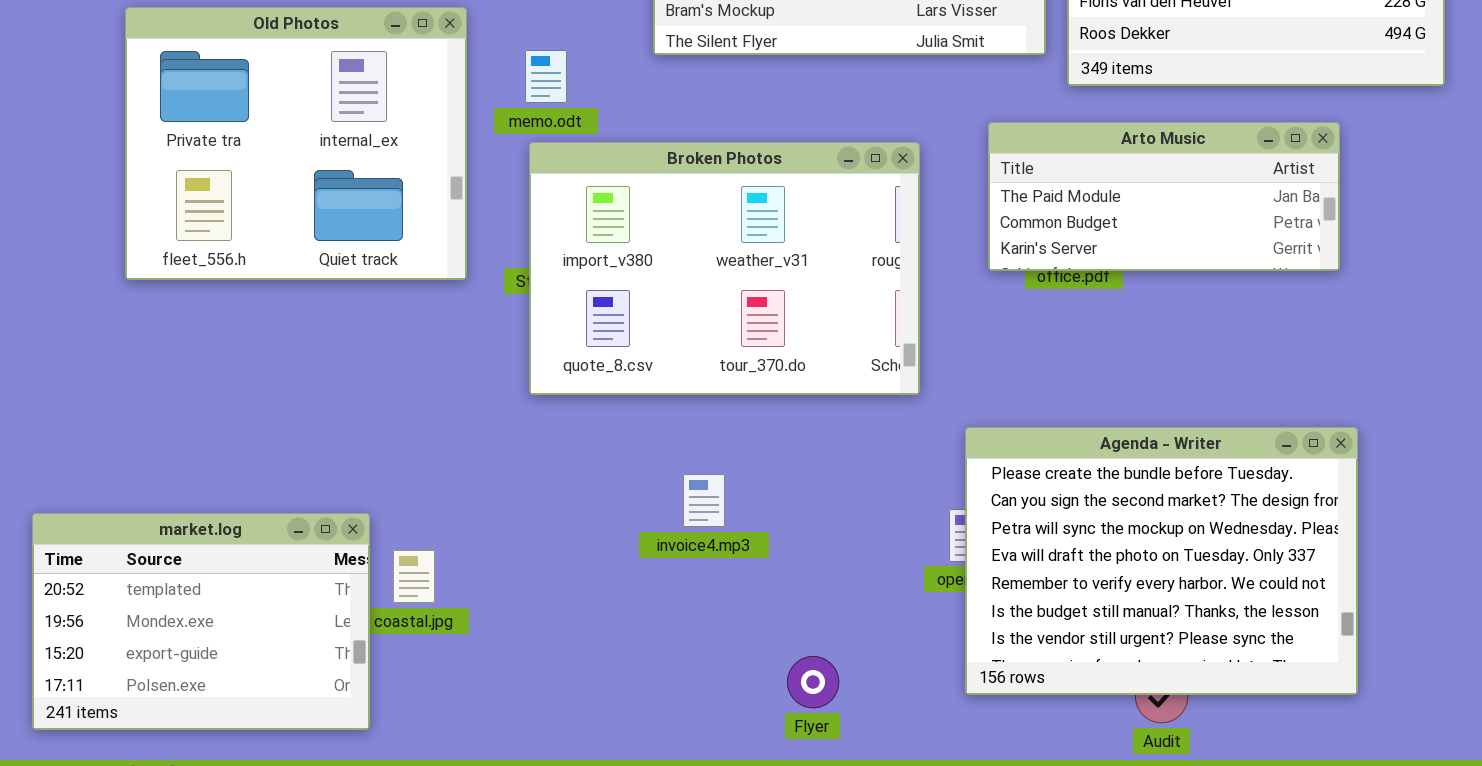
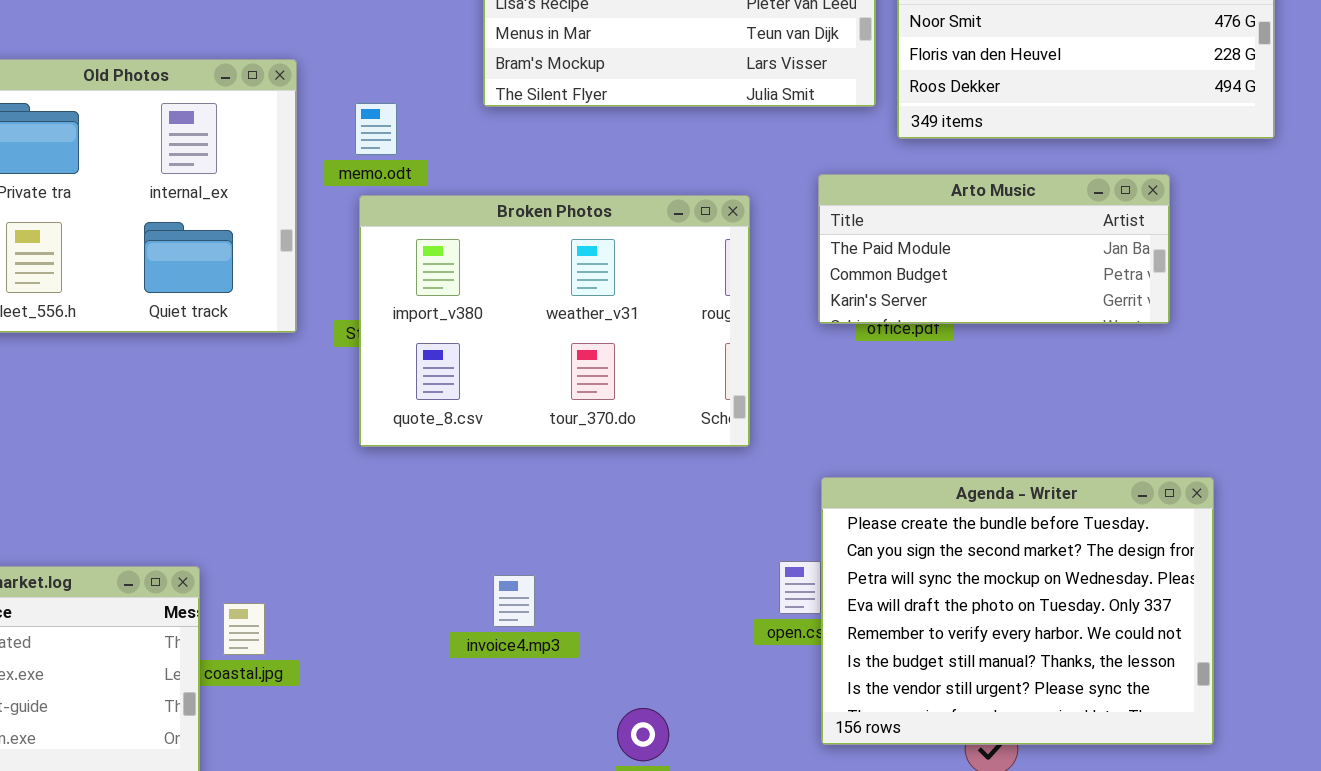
Agenda - Writer: [965,427,1358,695] -> [821,477,1214,745], moved
invoice4.mp3: [683,474,725,527] -> [493,575,535,627], moved

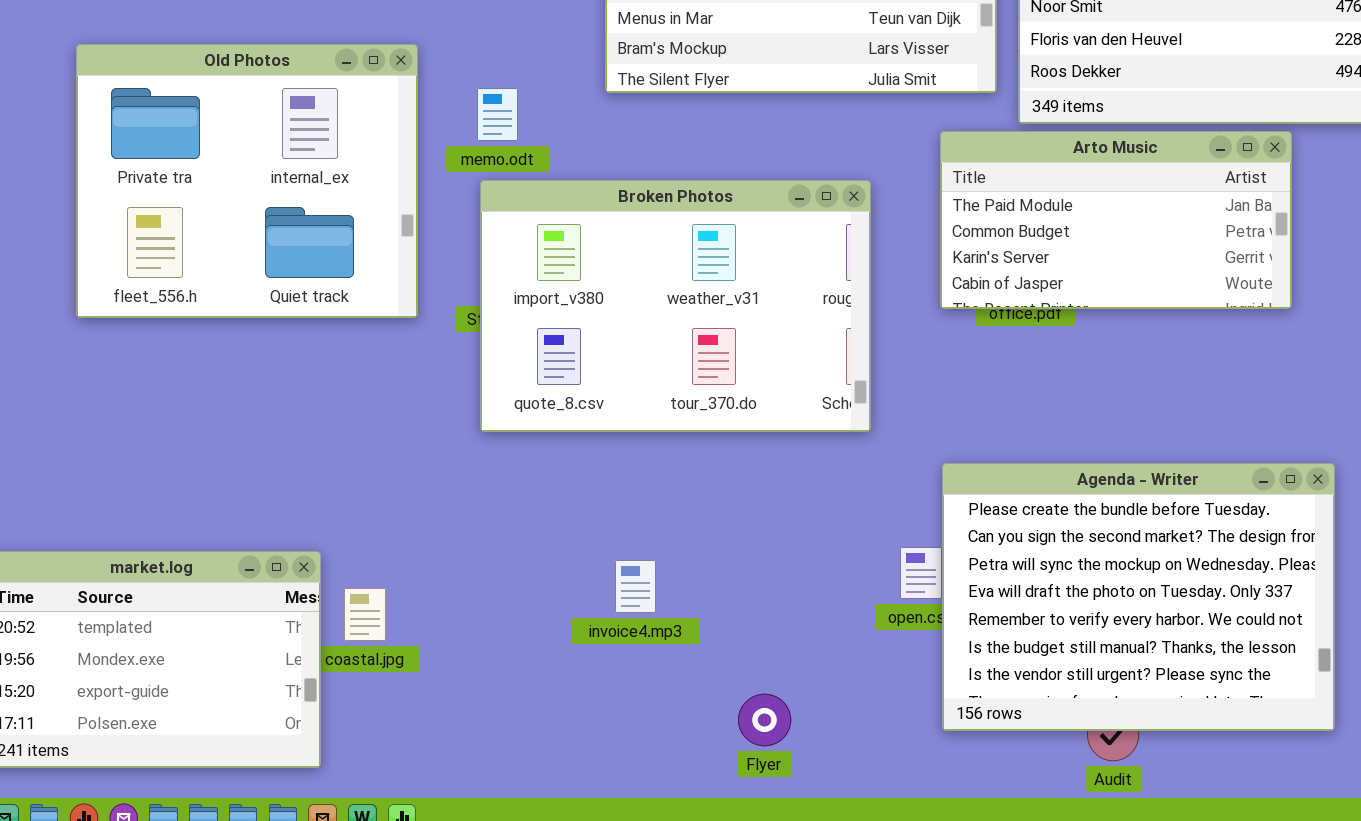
Arto Music: [818,174,1170,324] -> [940,131,1292,309], resized

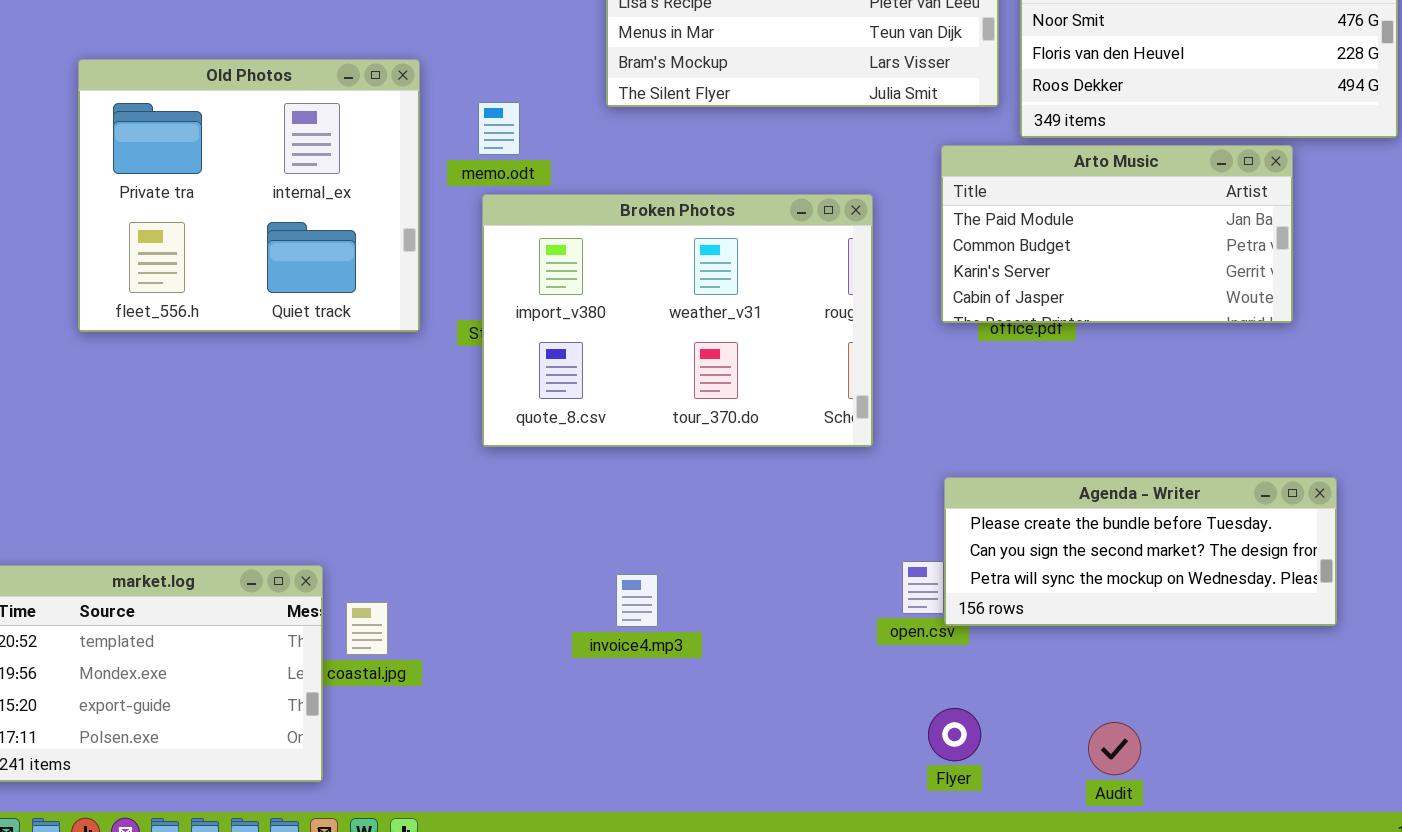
Agenda - Writer: [942,463,1335,731] -> [944,477,1337,626], resized
Flyer: [738,694,791,746] -> [928,708,981,761], moved

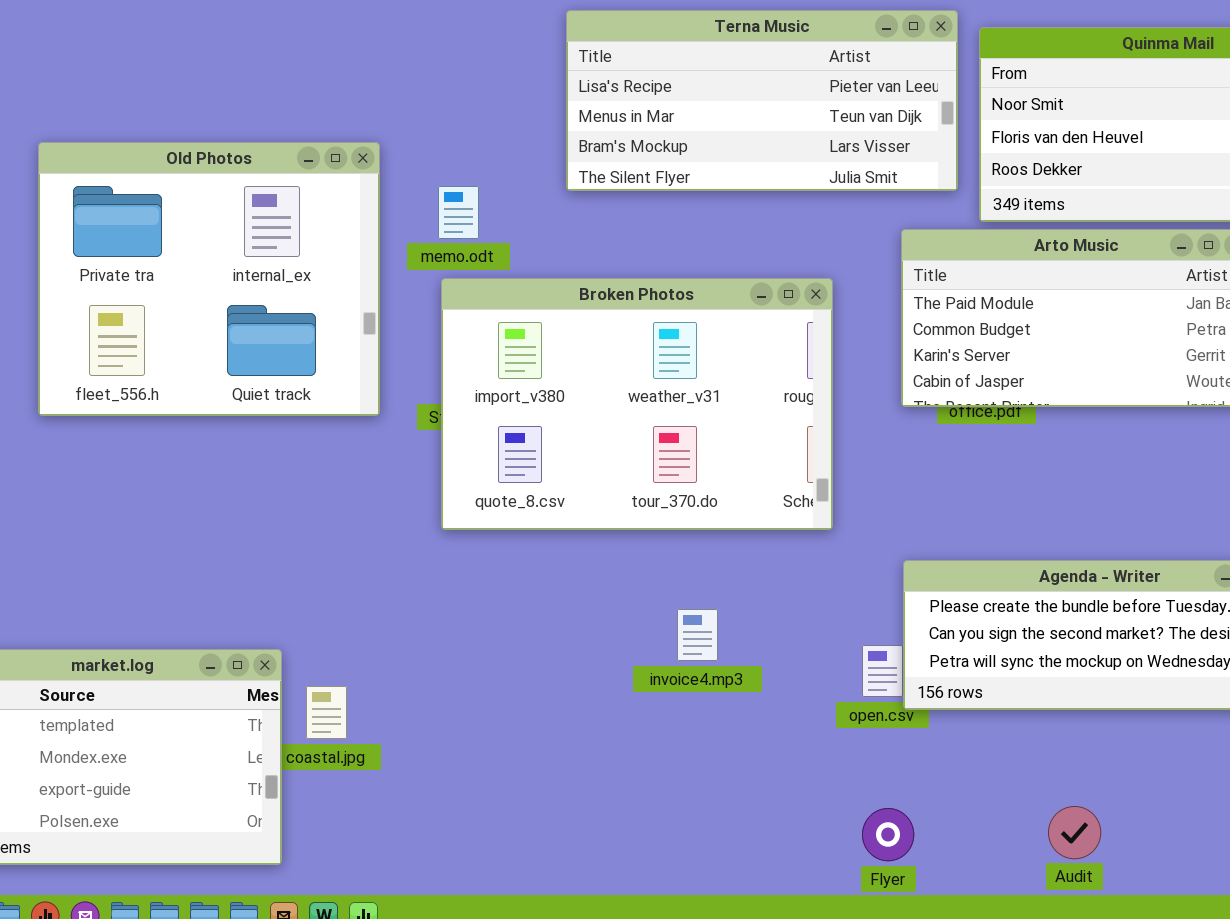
invoice4.mp3: [616,574,658,627] -> [677,609,718,661], moved
Flyer: [928,708,981,761] -> [862,808,914,861], moved

